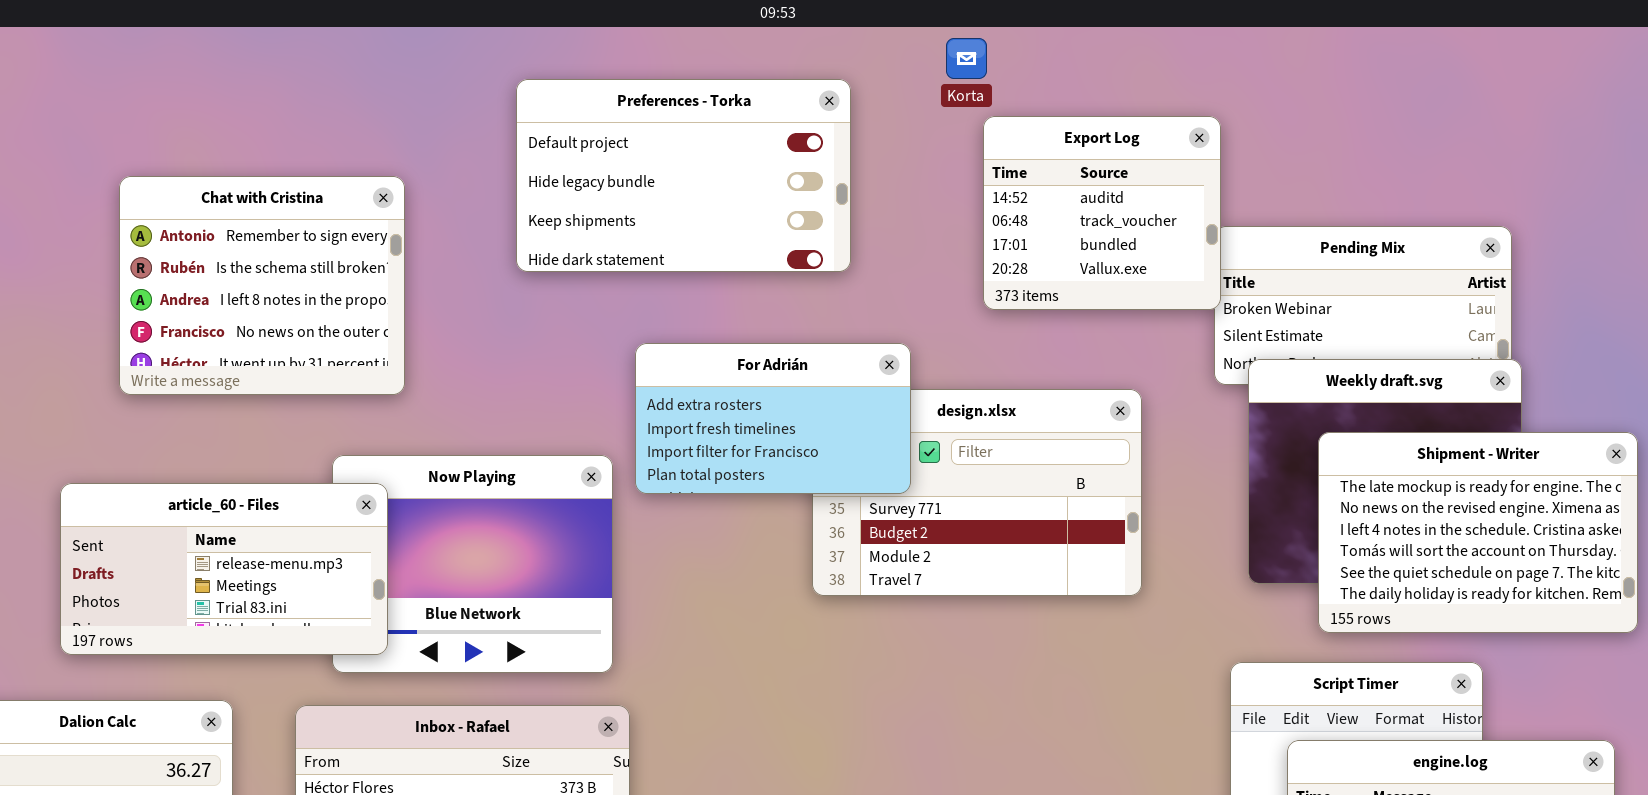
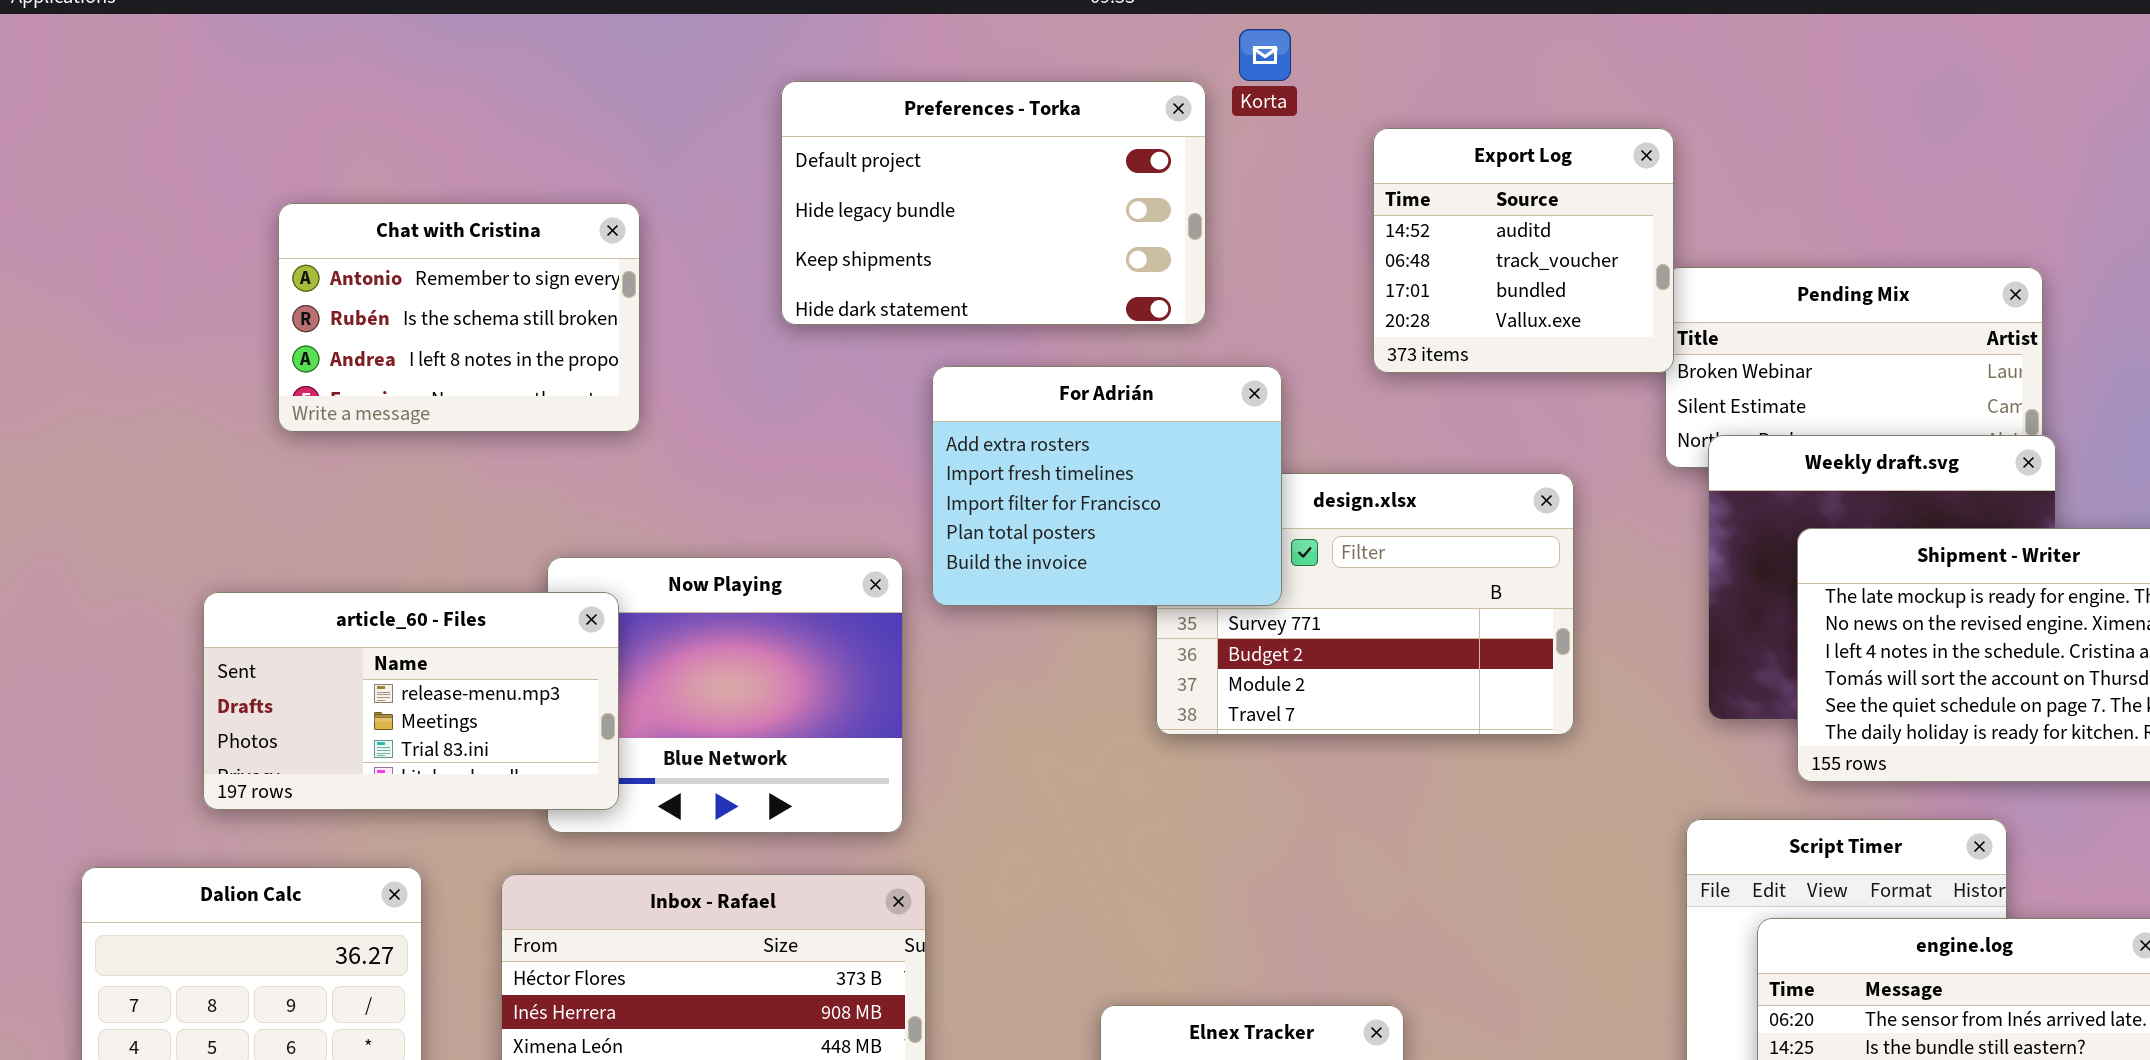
Korta: [946,38,987,79] -> [1239,29,1291,81], moved
Chat with Cristina: [119,176,405,395] -> [278,203,640,432], resized
For Adrián: [635,343,911,494] -> [932,366,1282,606], resized

